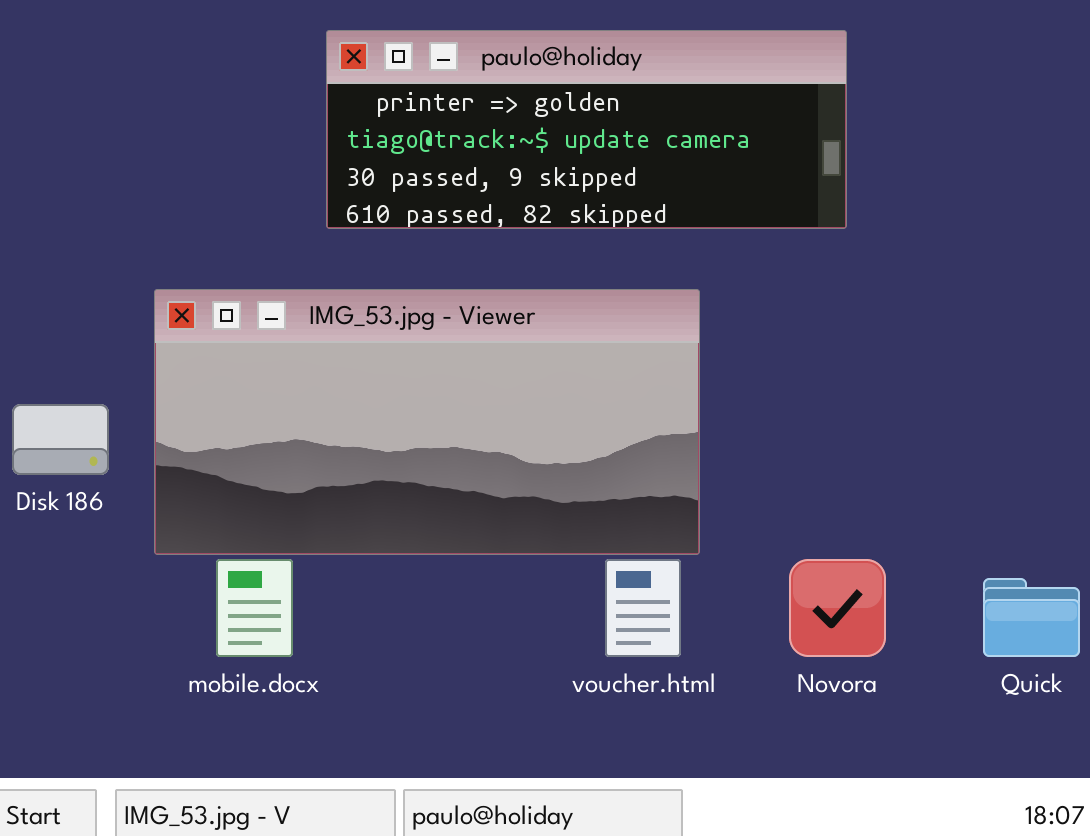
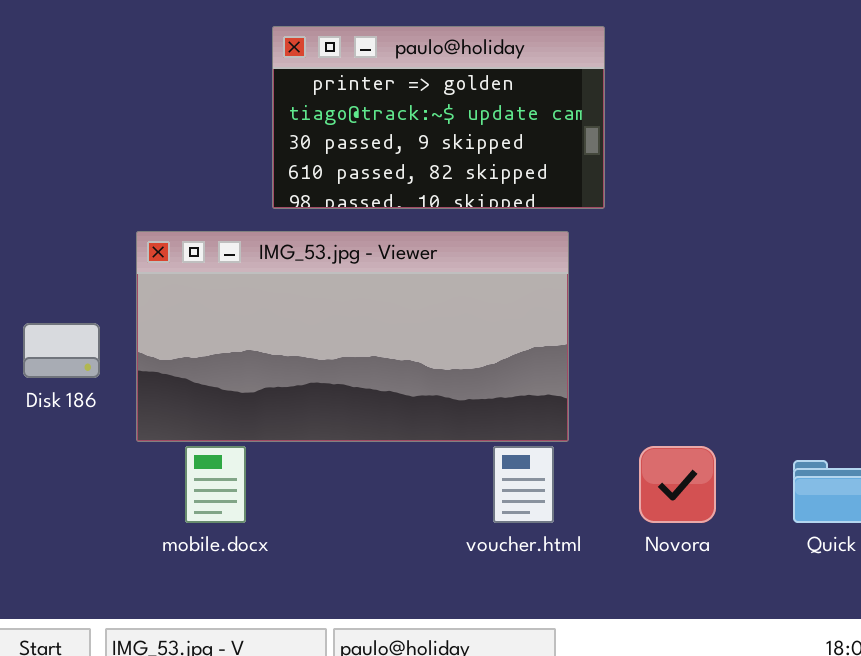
paulo@holiday: [326,30,847,229] -> [272,26,605,209], resized

